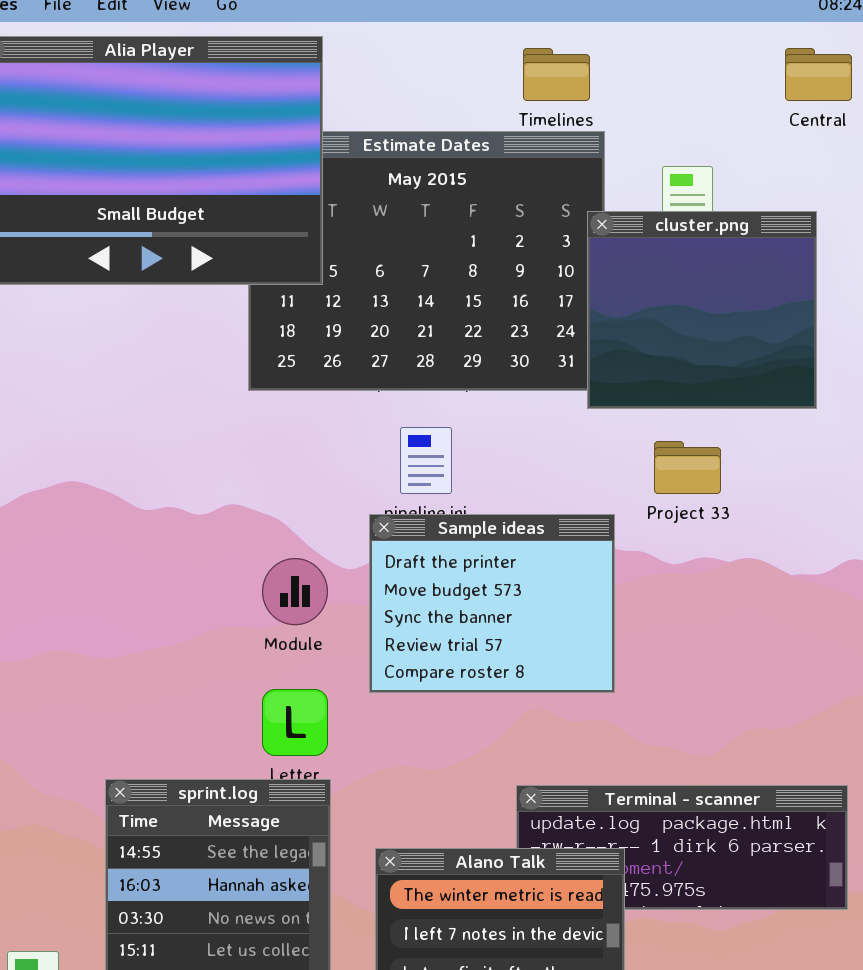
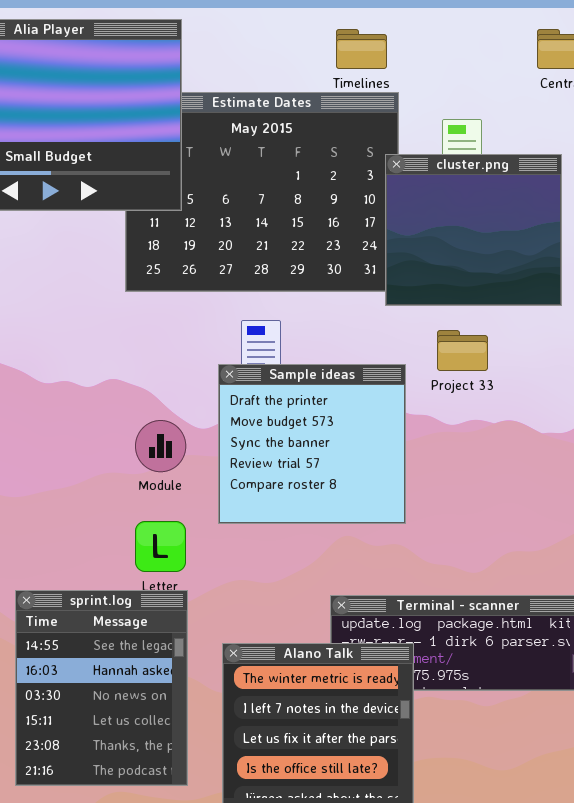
Sample ideas: [369,514,615,693] -> [218,364,406,524], resized

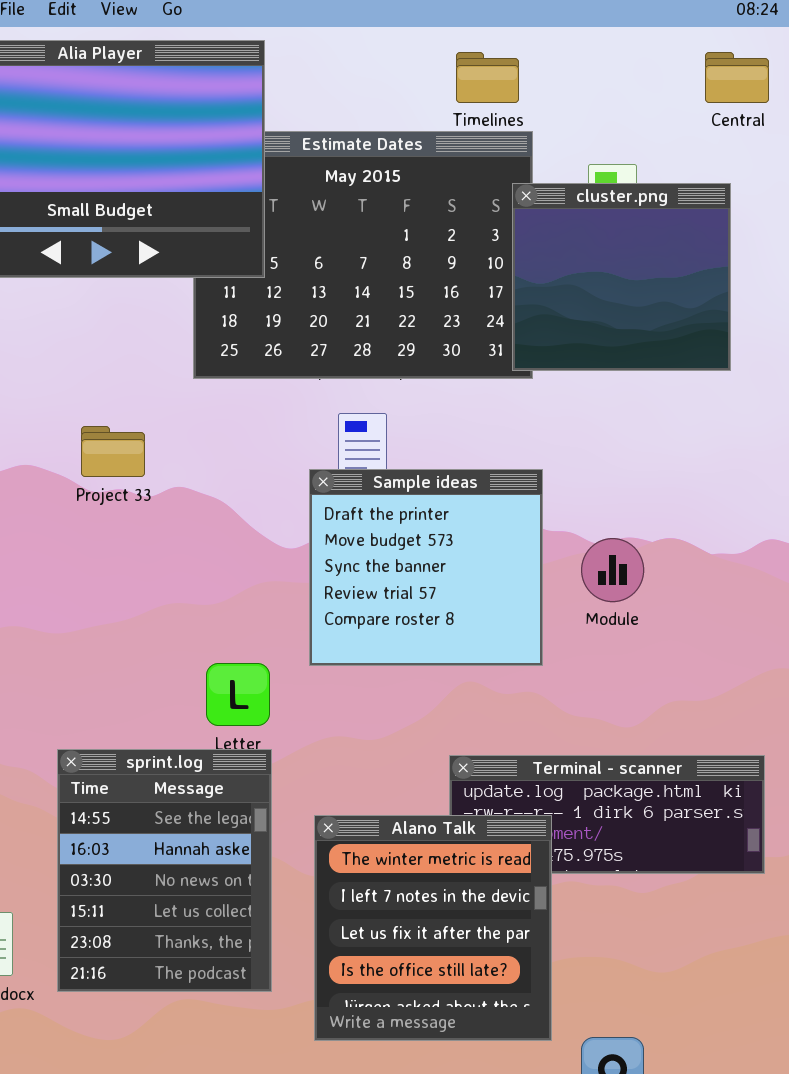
cluster.png: [385,154,562,306] -> [512,183,731,371], moved
Project 33: [437,330,488,371] -> [81,426,145,477], moved
Module: [135,420,186,472] -> [581,538,644,602], moved

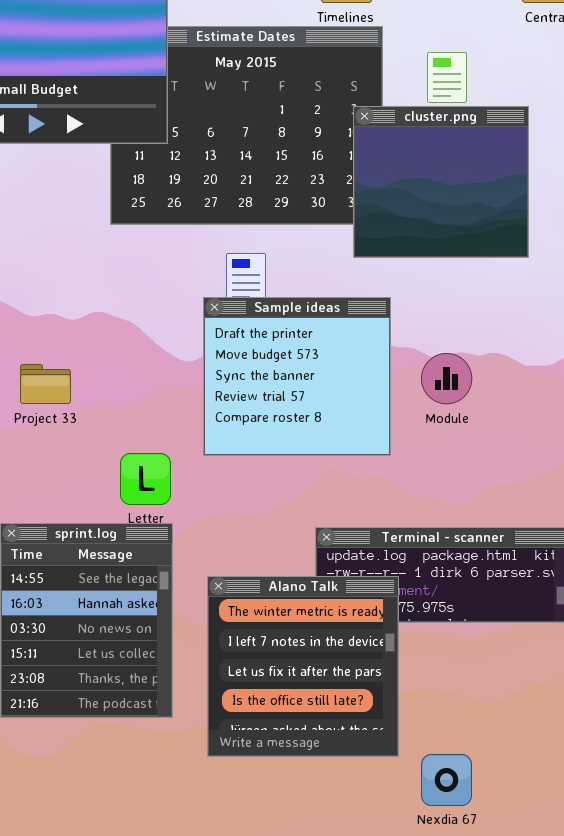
cluster.png: [512,183,731,371] -> [353,106,529,258], moved
Project 33: [81,426,145,477] -> [20,364,71,404], moved

